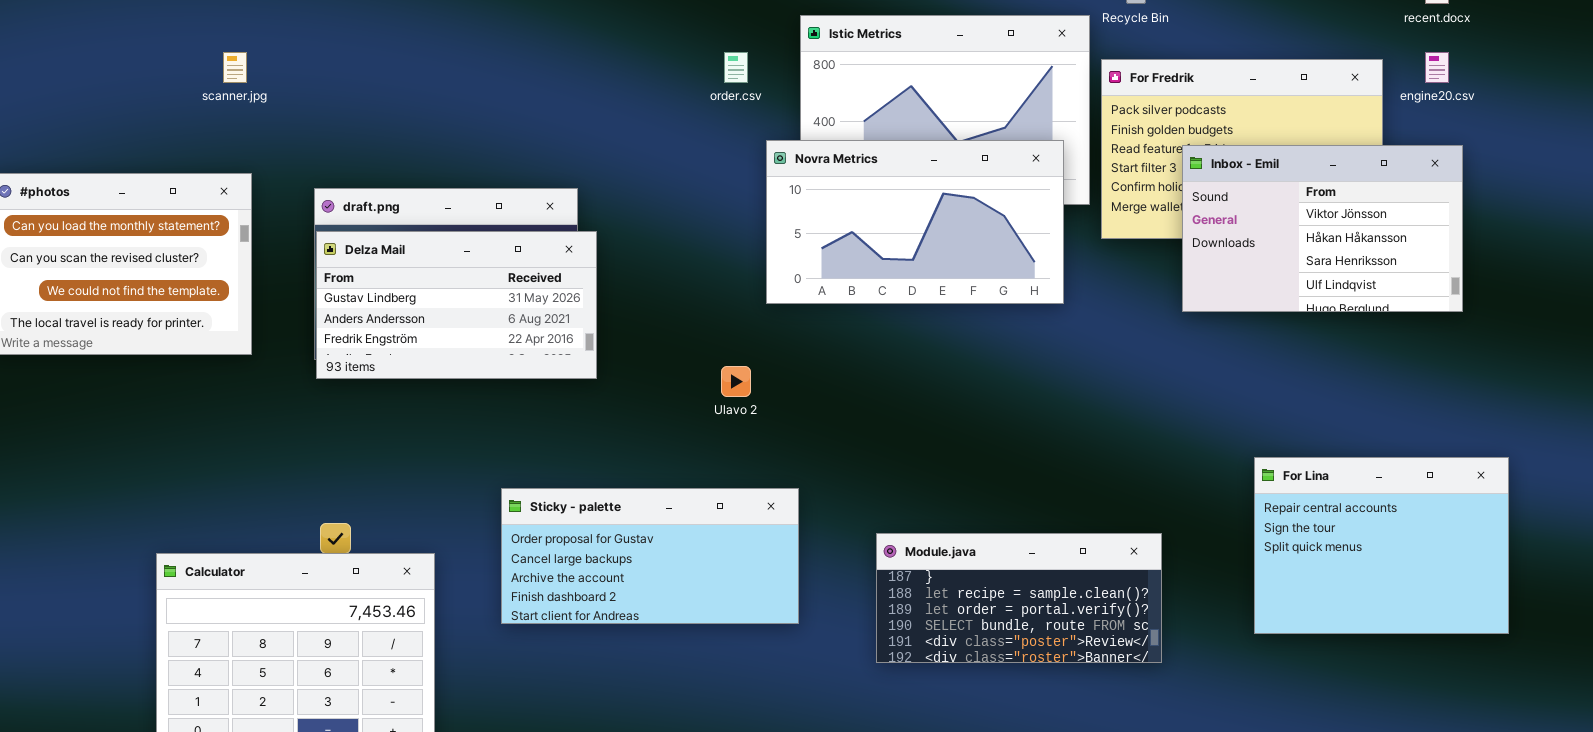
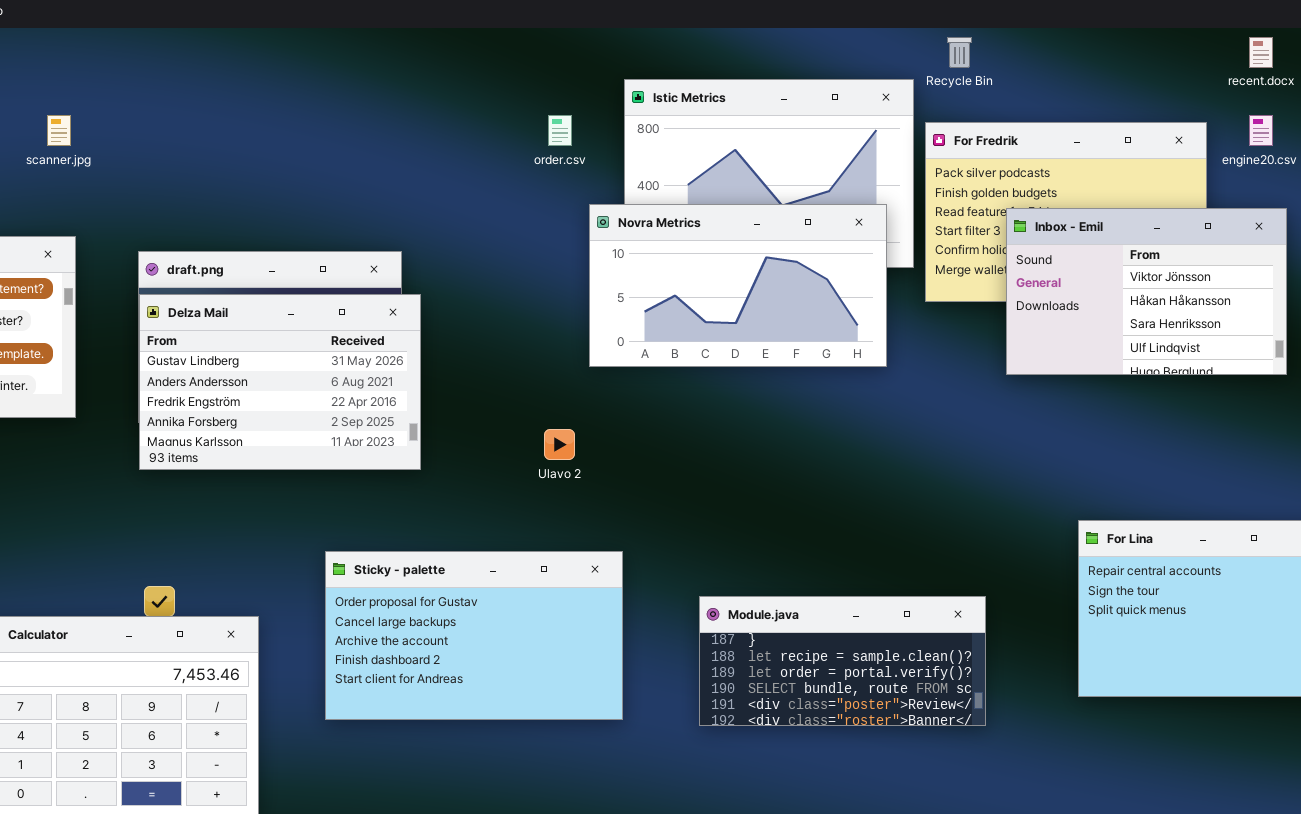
Delza Mail: [316,231,597,379] -> [139,294,421,470], resized
Sticky - palette: [501,488,799,624] -> [325,551,623,720], resized

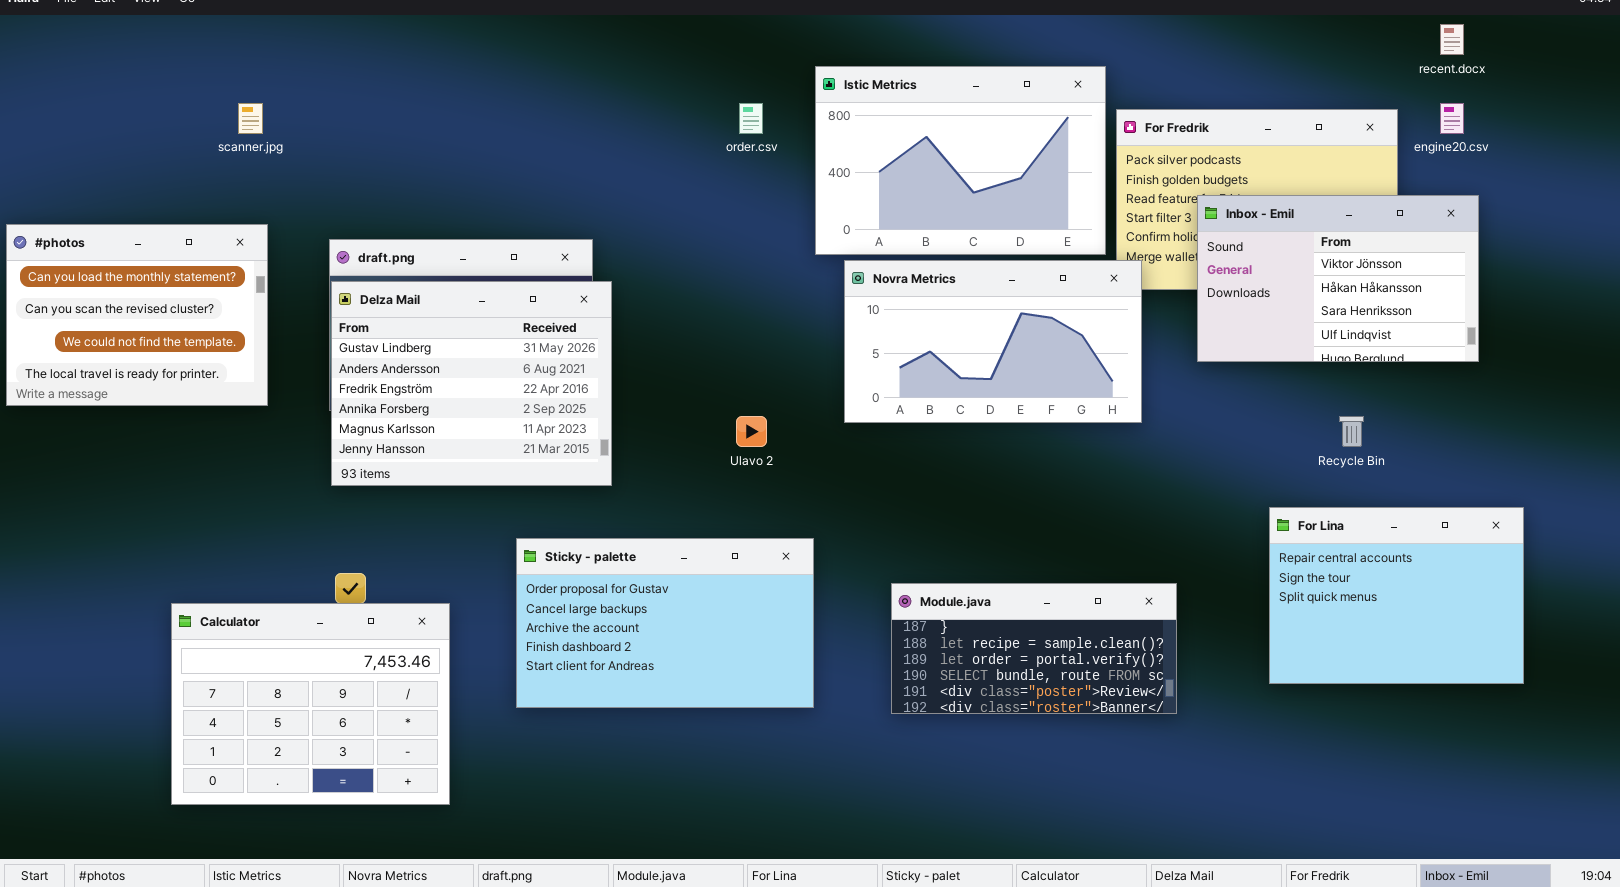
Recycle Bin: [947,37,972,68] -> [1339,416,1364,447], moved
Novra Metrics: [589,204,887,367] -> [844,260,1142,423], moved
Delza Mail: [139,294,421,470] -> [331,281,612,486], resized

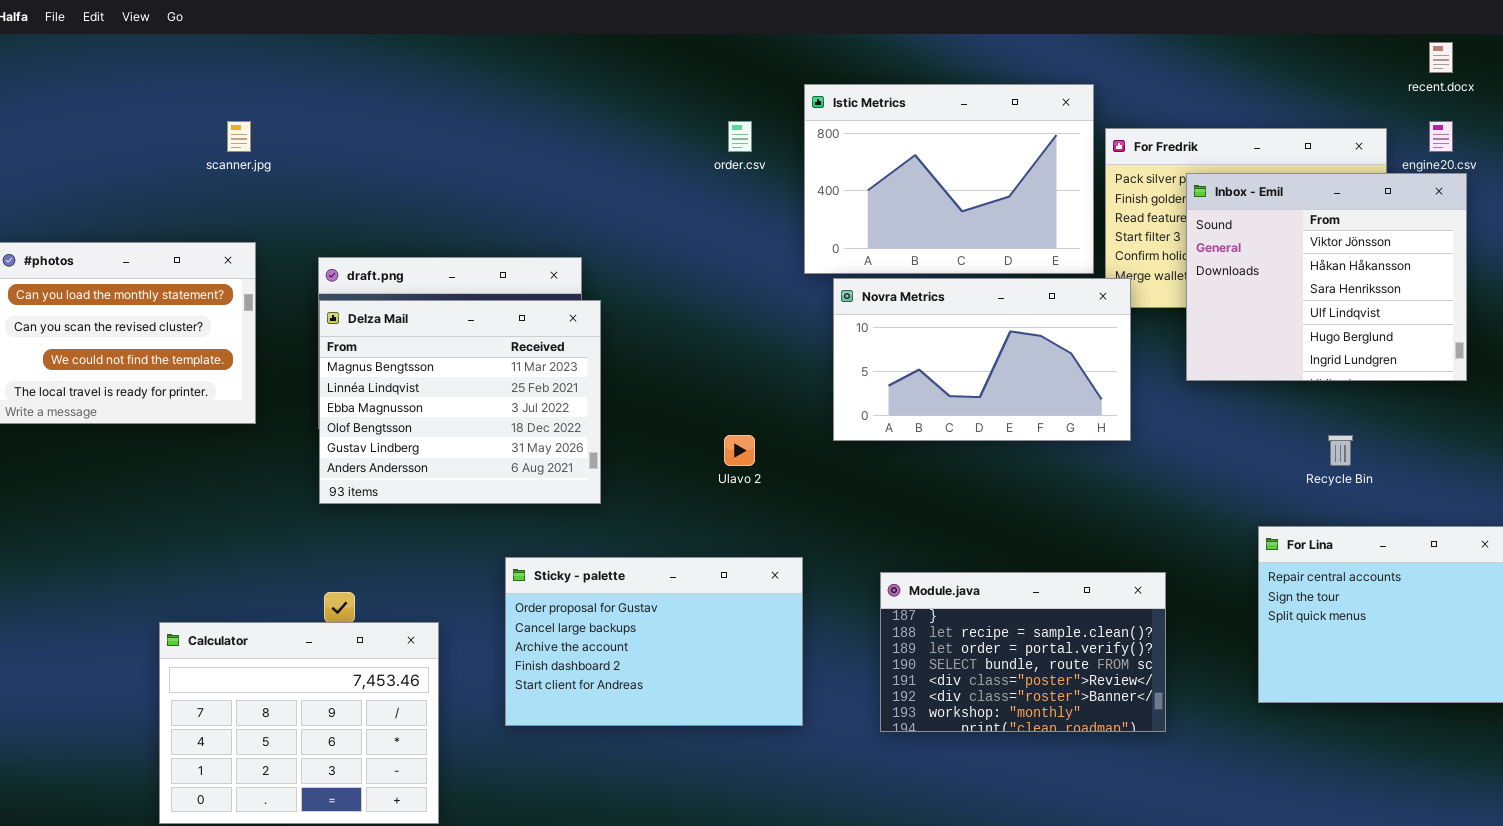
Inbox - Emil: [1197,195,1479,362] -> [1186,173,1467,381], resized
Delza Mail: [331,281,612,486] -> [319,300,601,504], scrolled up 4 rows
Module.java: [891,583,1177,714] -> [880,572,1166,732], resized

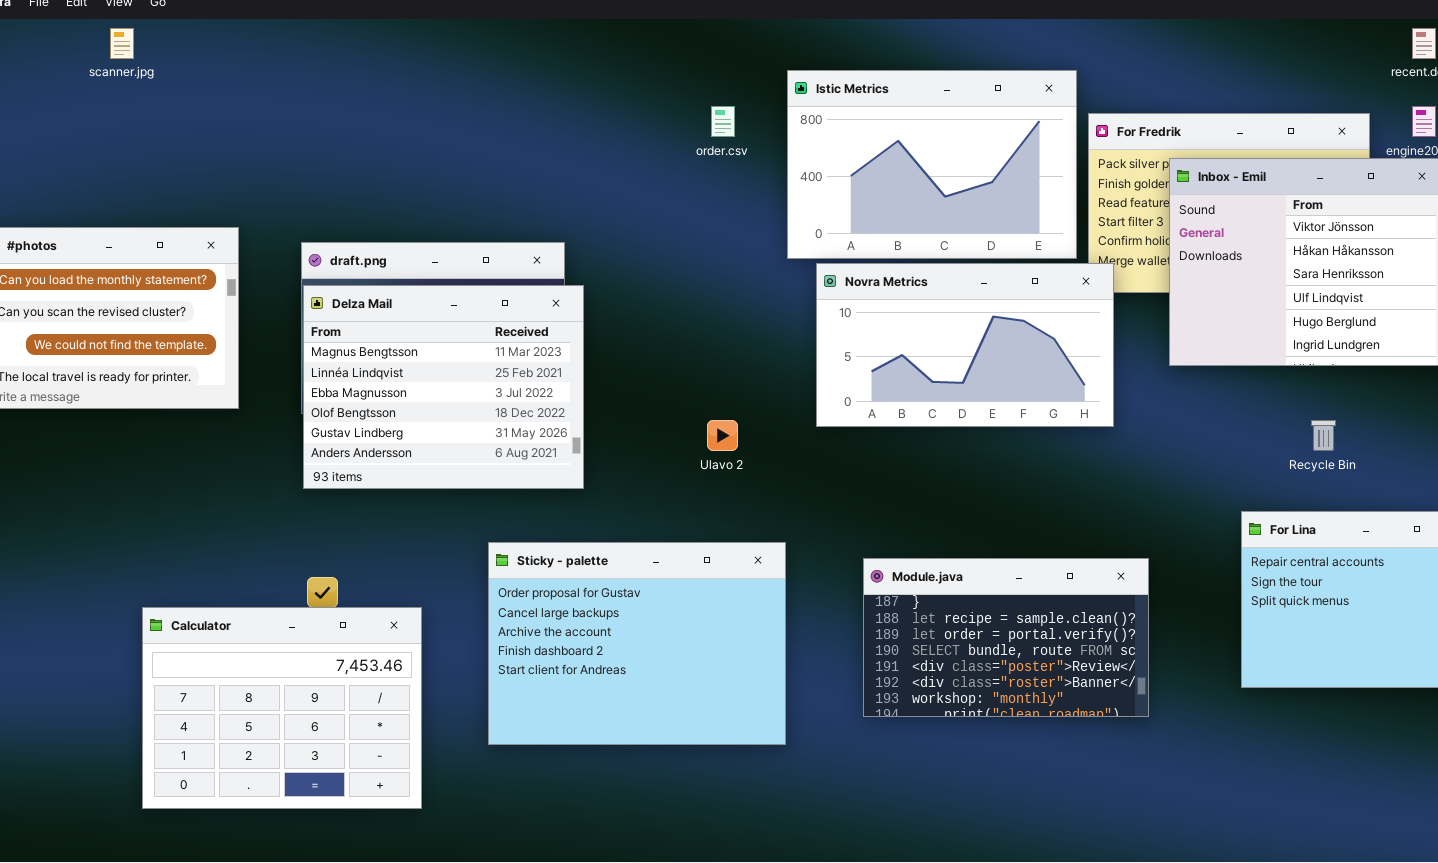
scanner.jpg: [227,121,251,152] -> [110,28,134,59], moved
Sticky - palette: [505,557,803,726] -> [488,542,786,745], resized

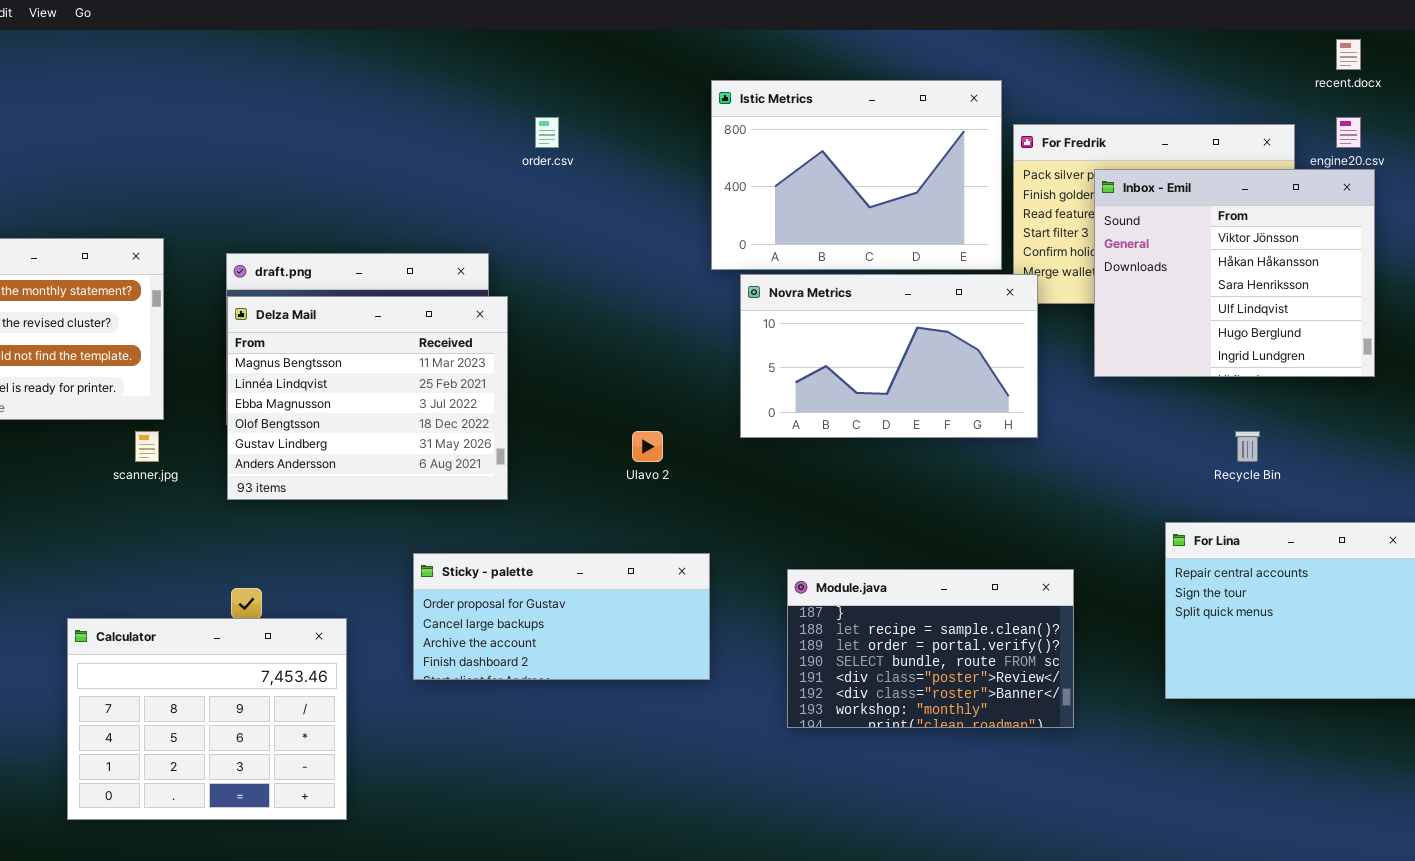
scanner.jpg: [110,28,134,59] -> [135,431,159,462], moved
order.csv: [711,106,735,137] -> [535,117,559,148], moved
Sticky - palette: [488,542,786,745] -> [413,553,710,680], resized

